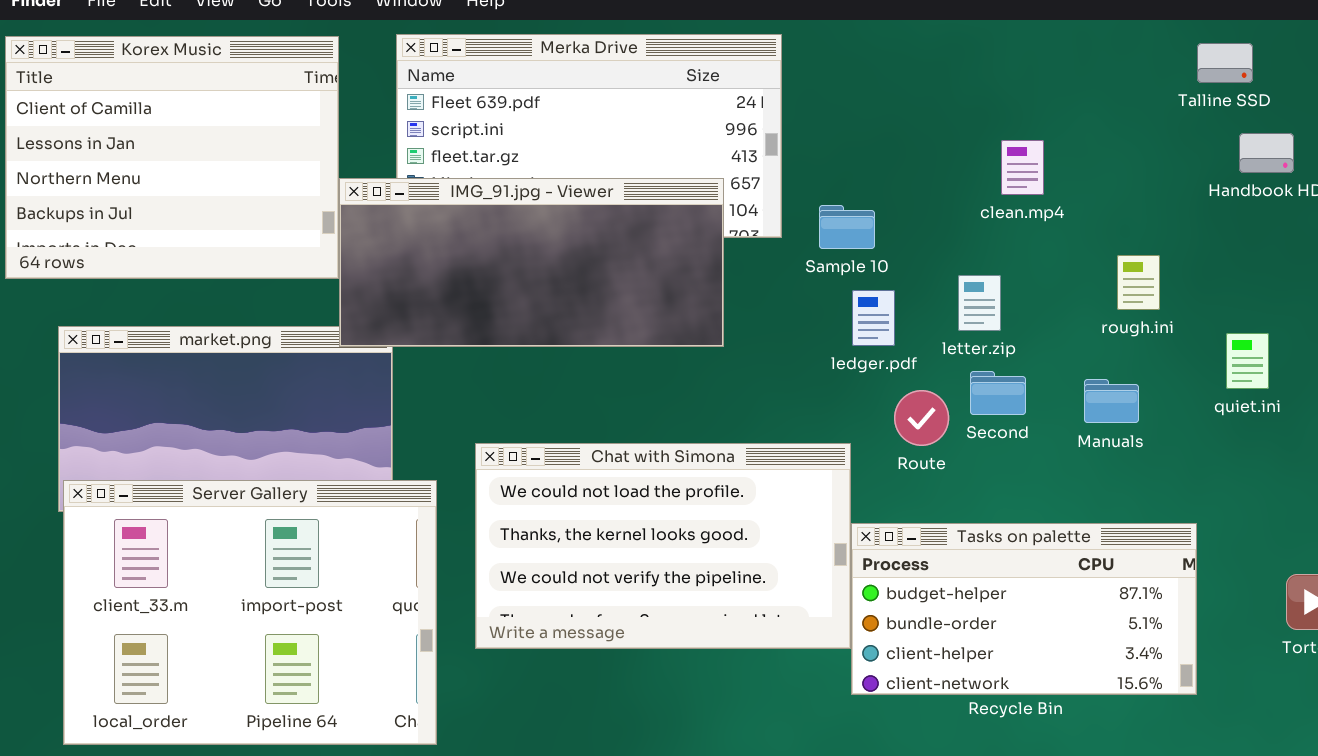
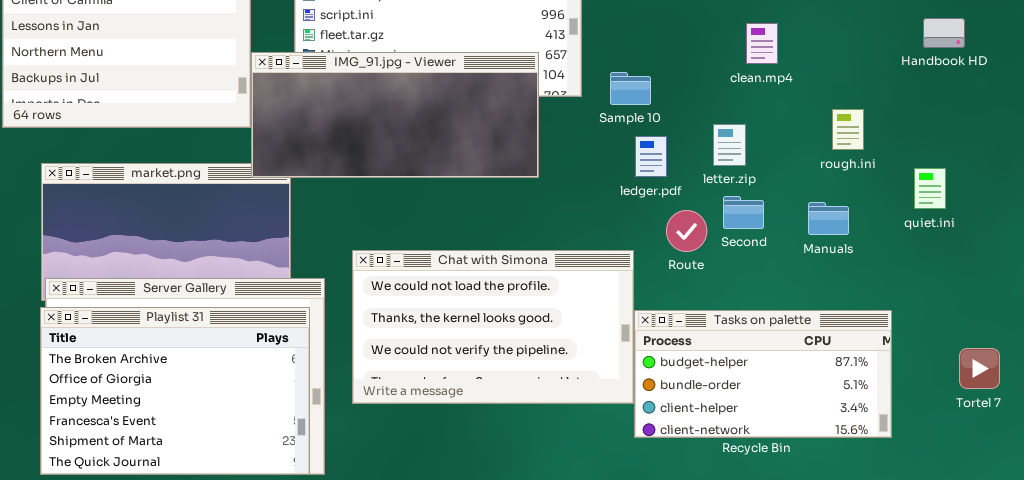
Playlist 31: none -> [40,307,310,475], opened

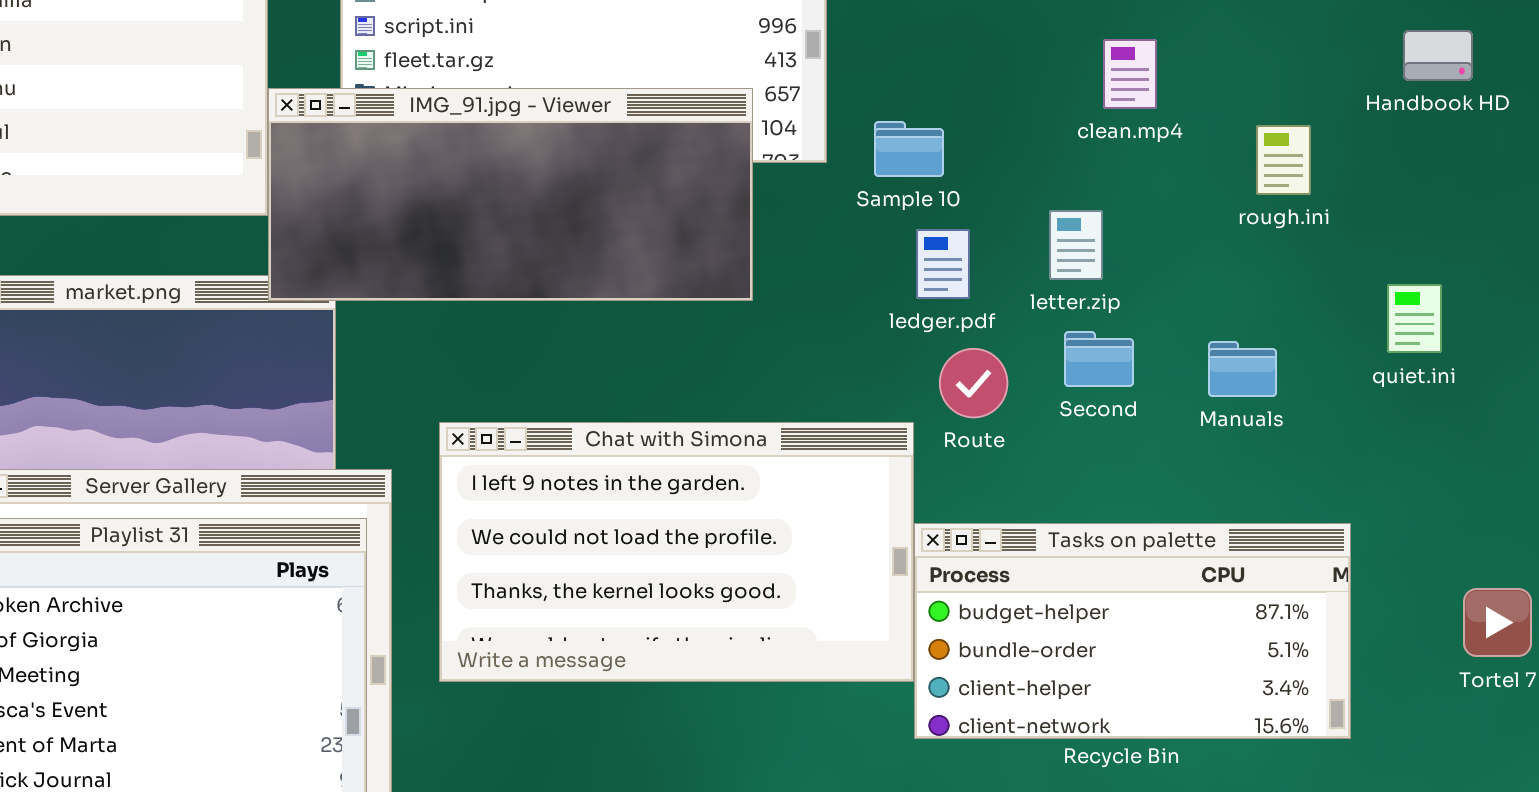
rough.ini: [832,109,864,150] -> [1256,125,1311,195], moved
Route: [666,210,707,252] -> [939,348,1008,418], moved
Chat with Simona: [352,250,634,404] -> [439,422,914,682], scrolled up 1 row

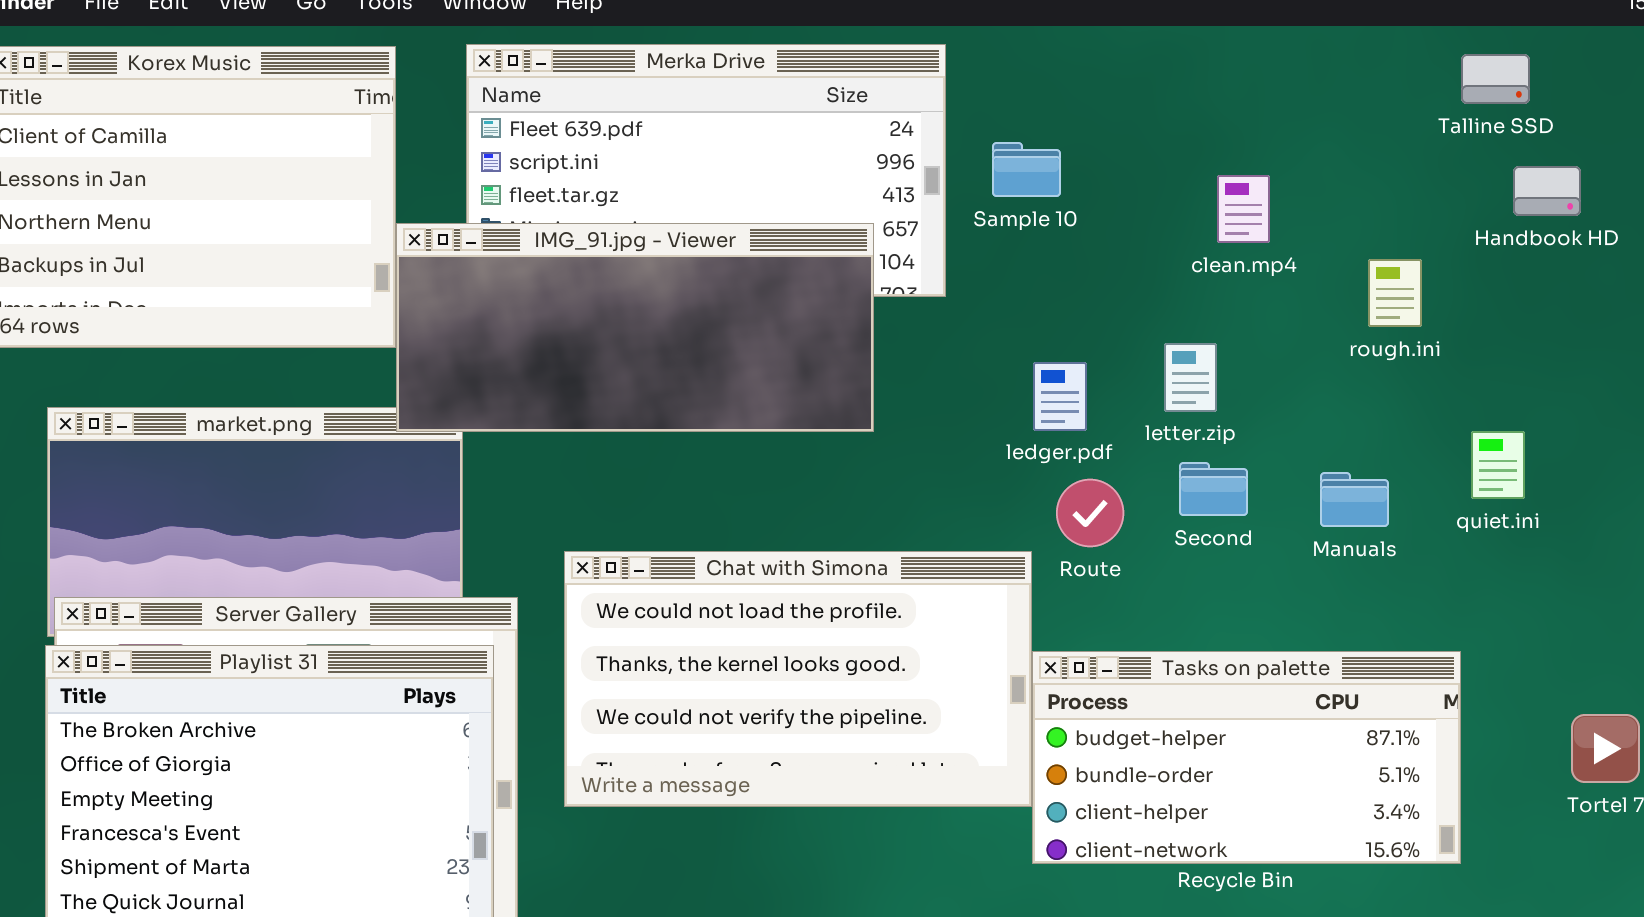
Sample 10: [874,121,944,177] -> [992,142,1061,197], moved
quiet.ini: [1387,284,1442,353] -> [1471,431,1525,499], moved
Chat with Simona: [439,422,914,682] -> [564,551,1032,807], scrolled down 1 row

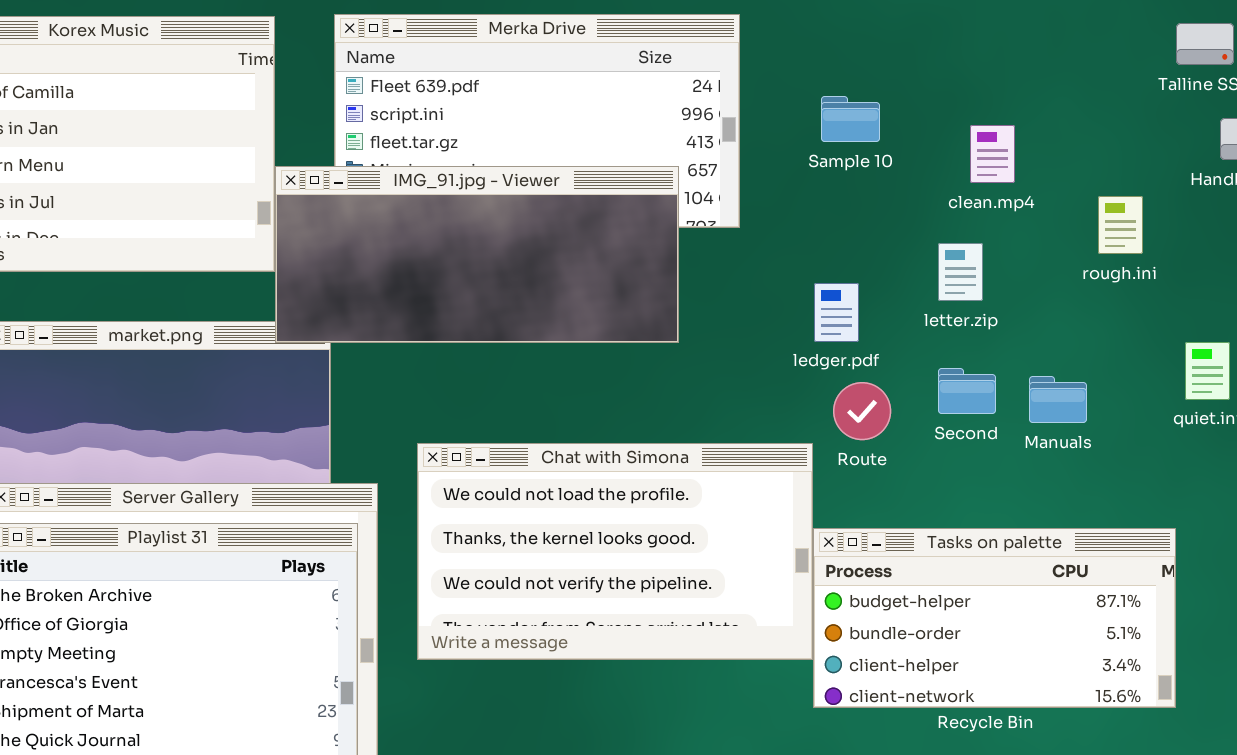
Sample 10: [992,142,1061,197] -> [821,96,880,142], moved
letter.zip: [1164,343,1217,412] -> [938,243,983,301], moved
Manuals: [1320,472,1389,527] -> [1029,376,1087,423], moved

